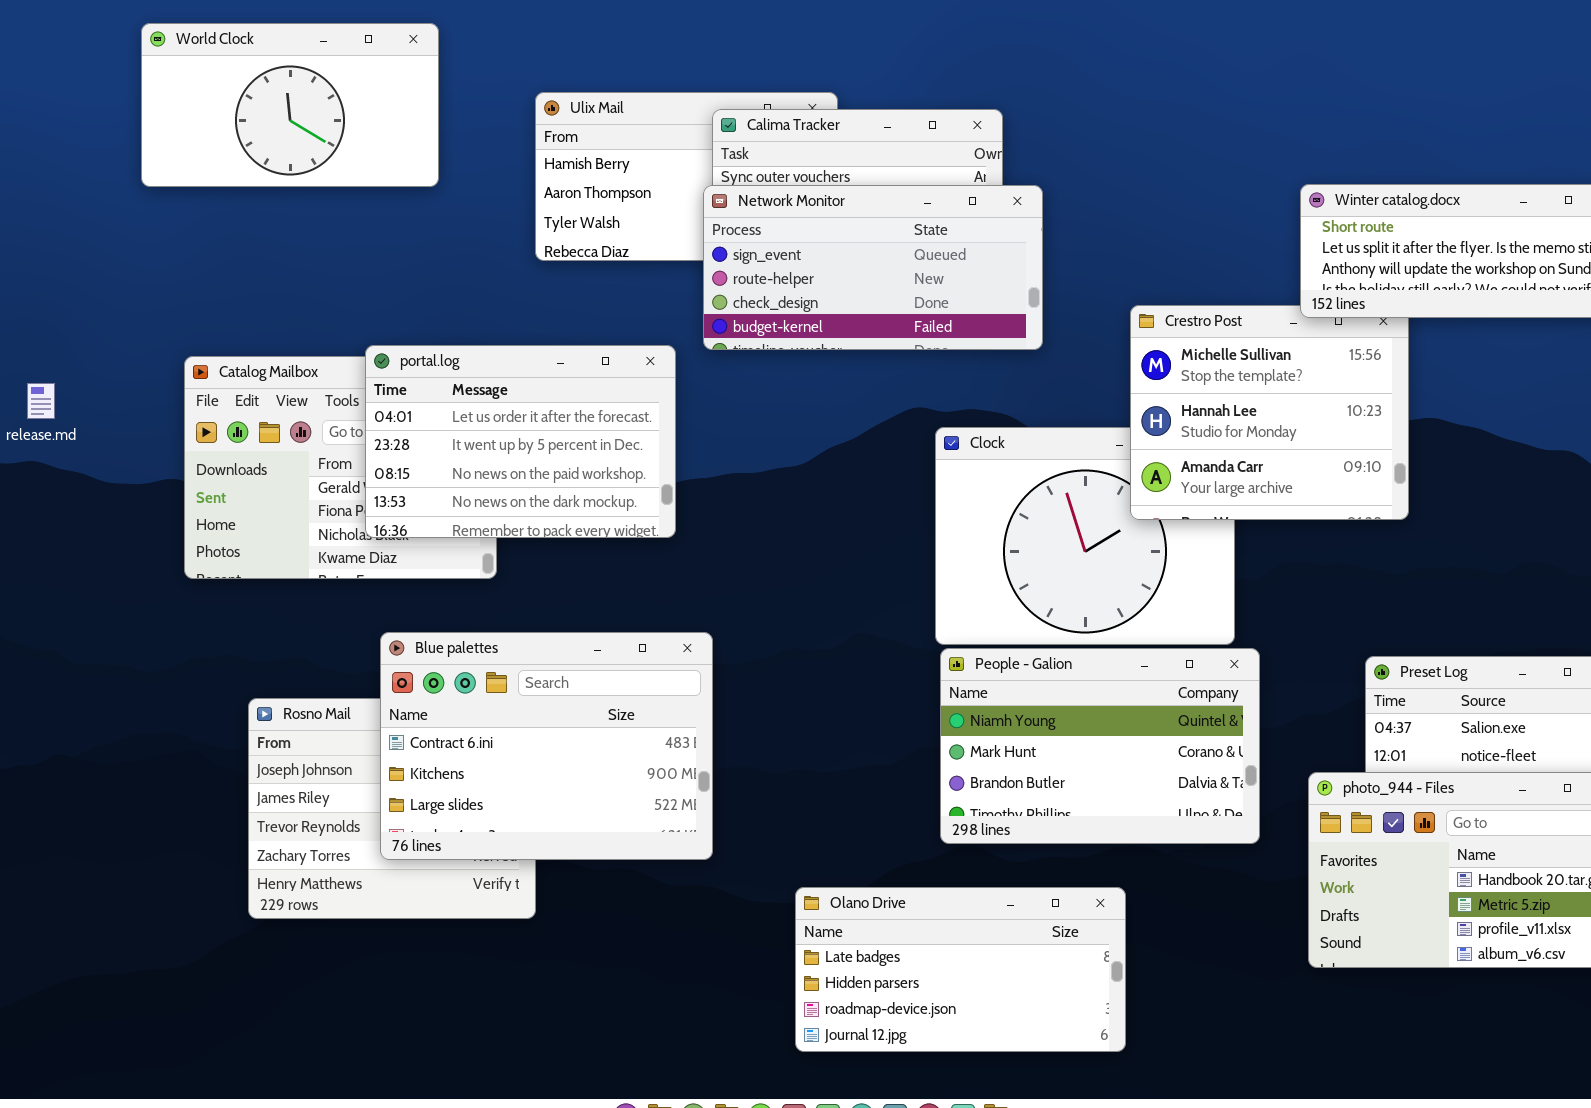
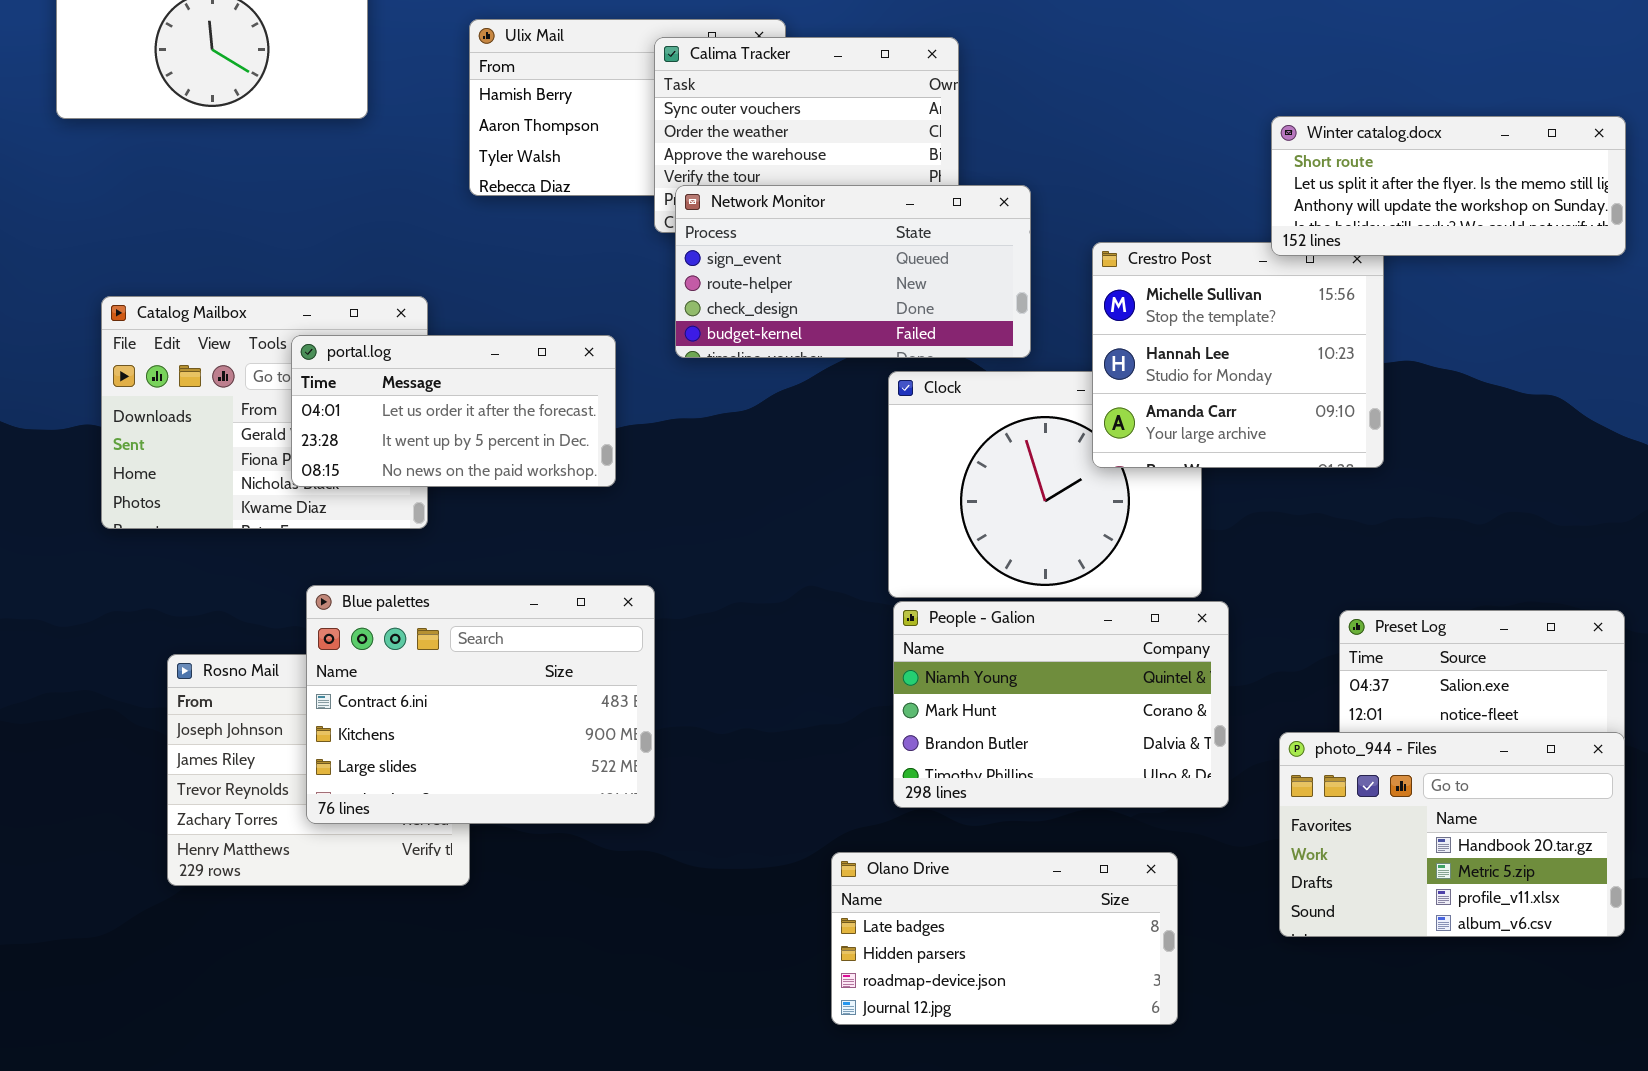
Network Monitor: [703,185,1043,350] -> [675,185,1031,358], moved
portal.log: [365,345,676,538] -> [291,335,616,487], resized
Olano Drive: [795,887,1126,1052] -> [831,852,1178,1025], moved

